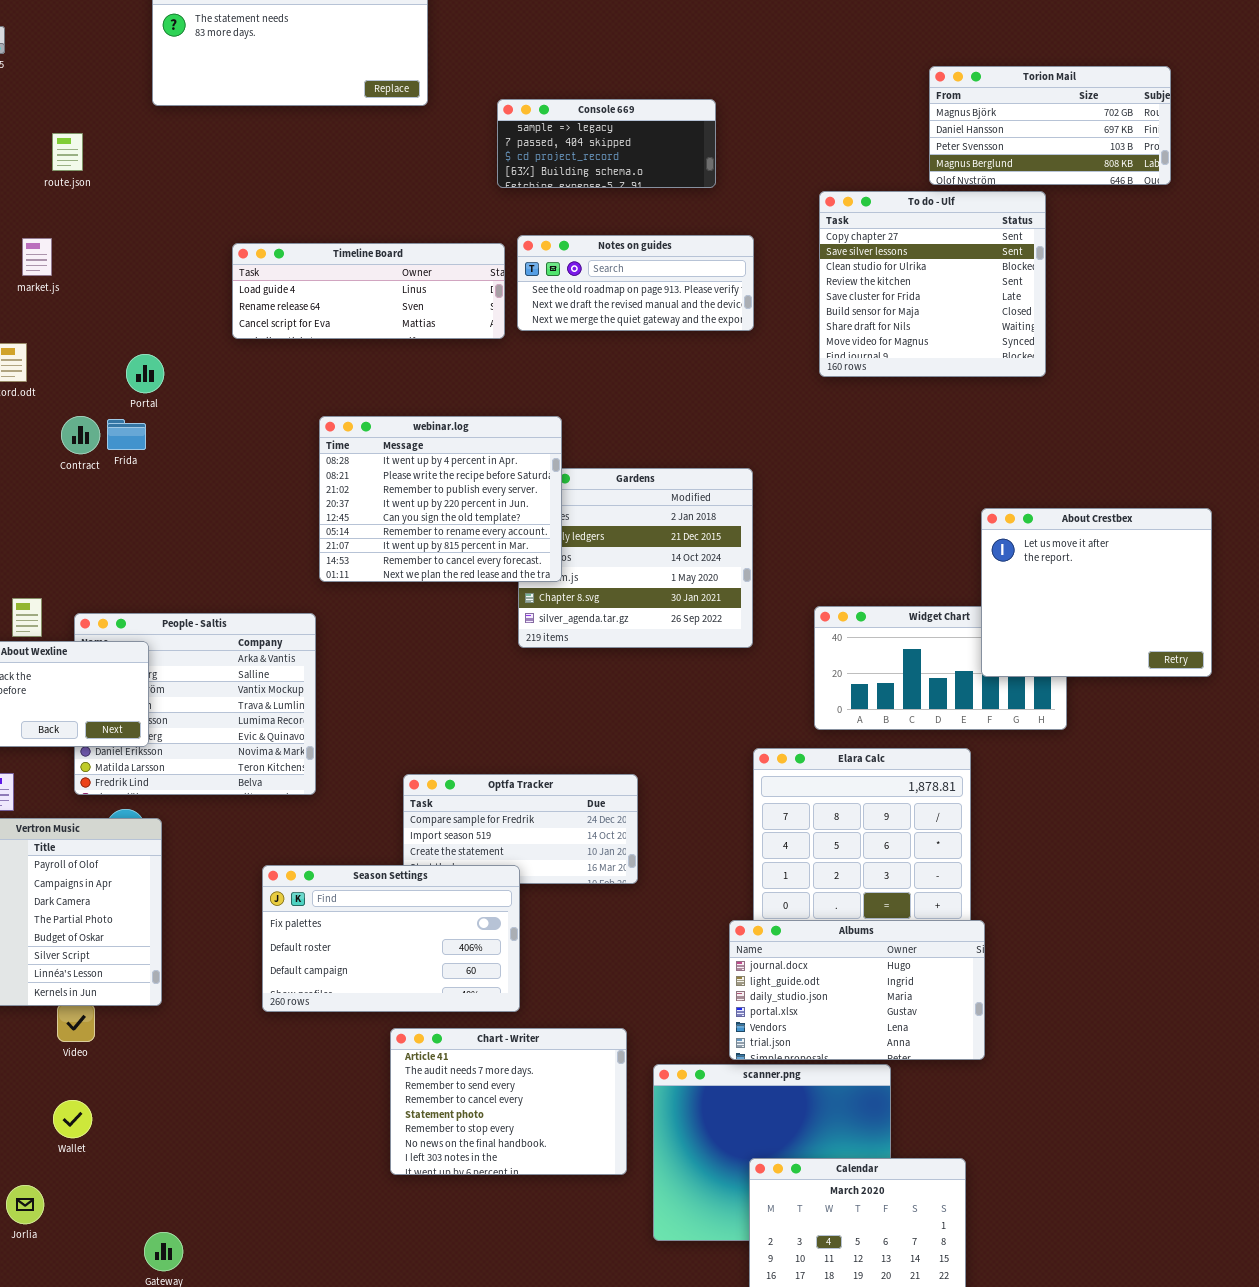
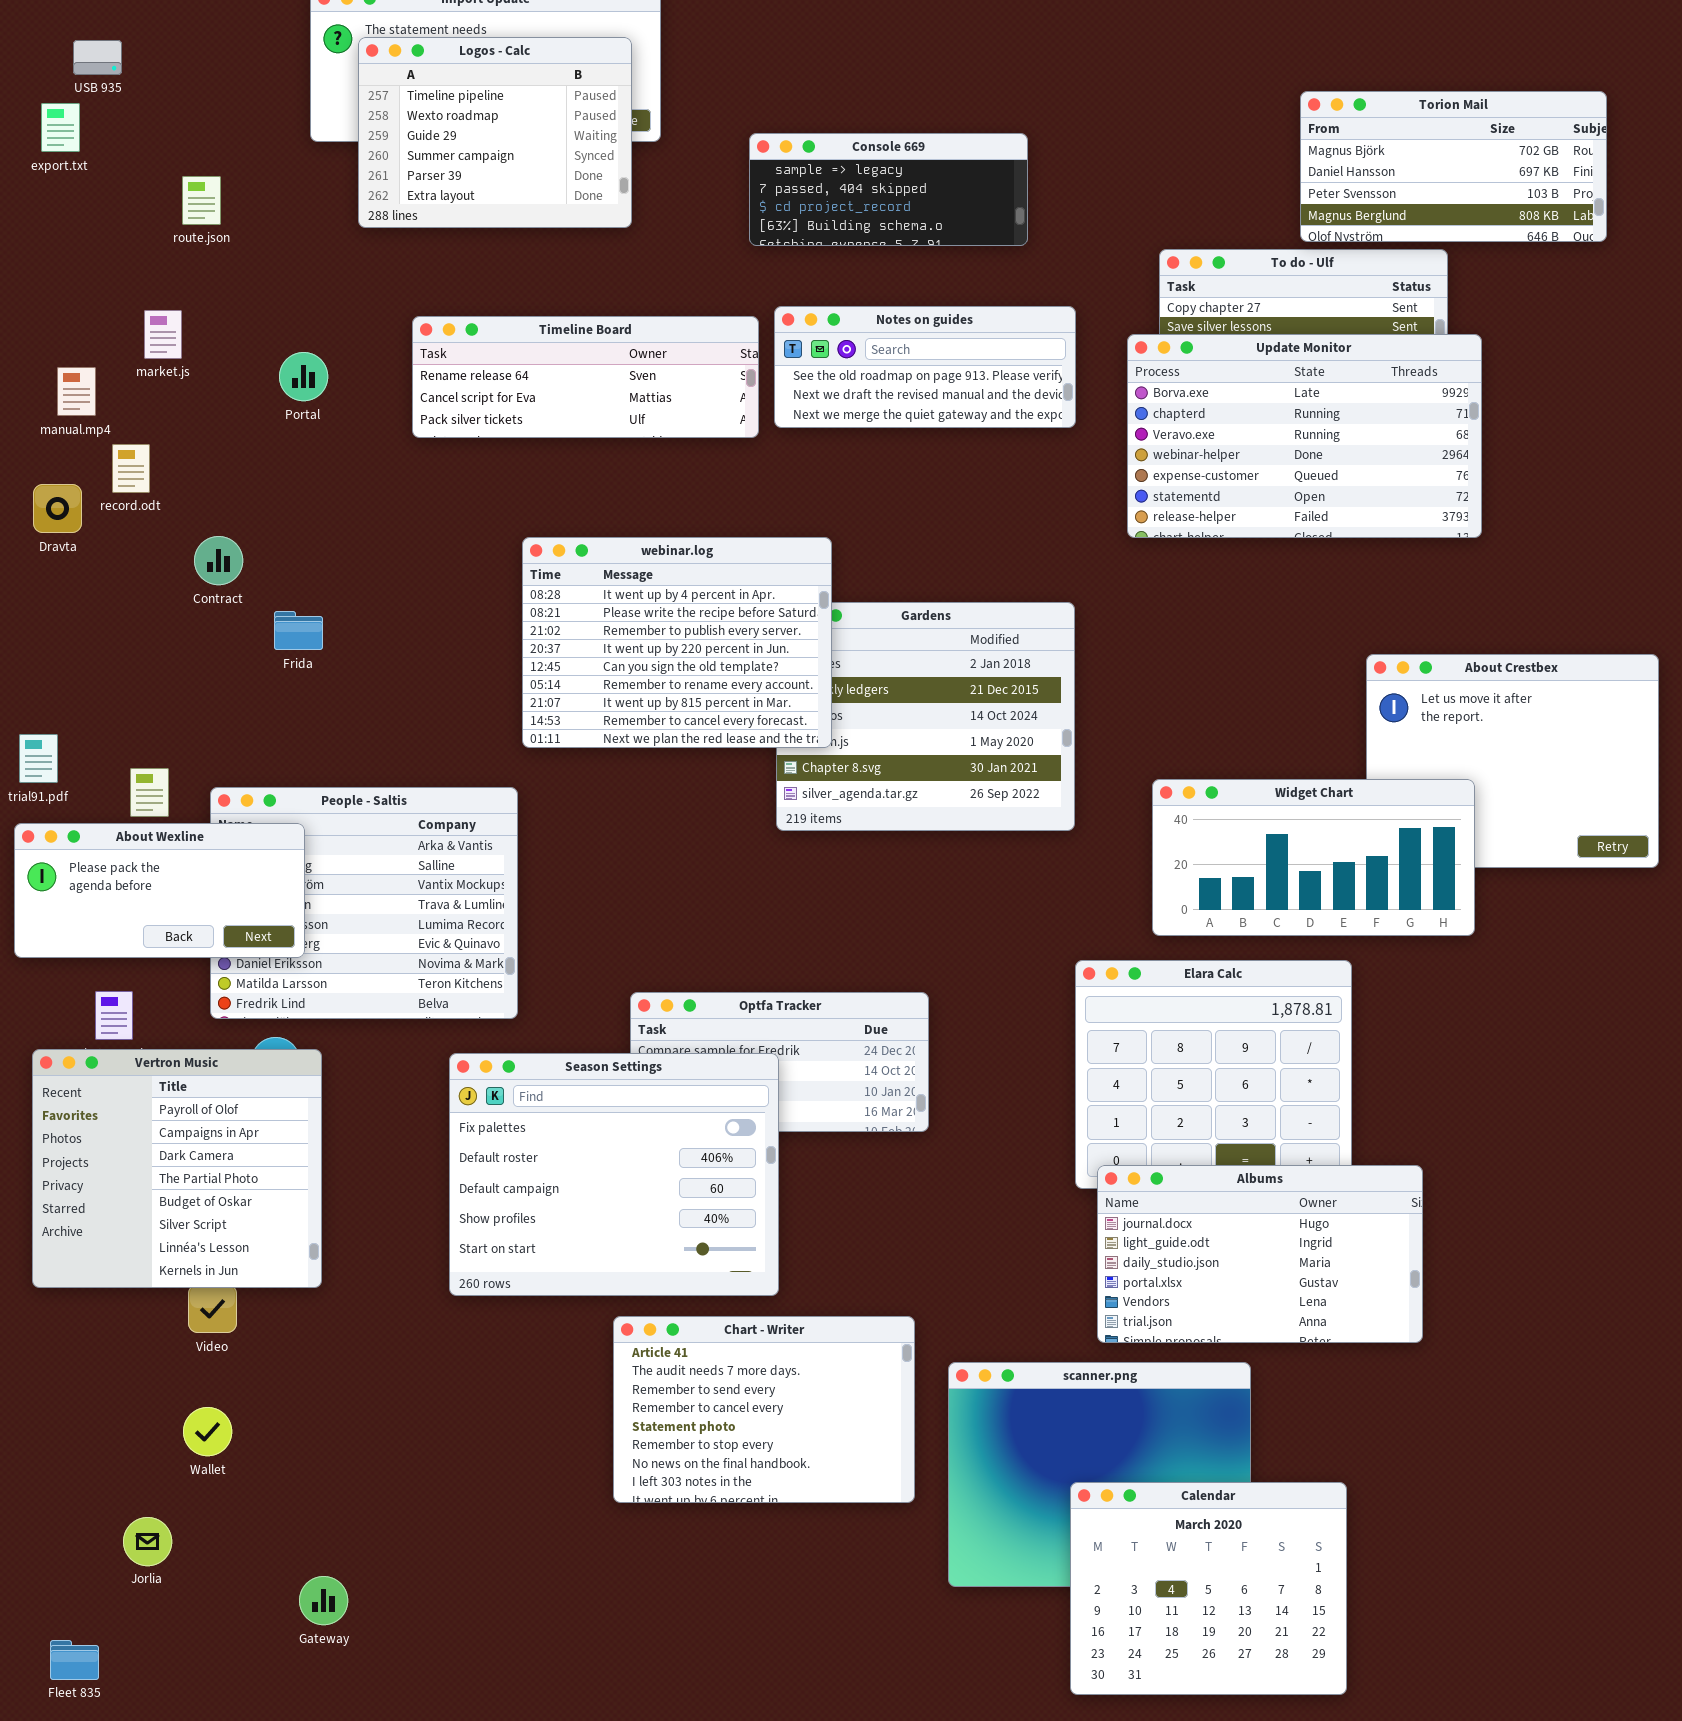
Logos - Calc: none -> [358,37,632,228], opened
Timeline Board: [232,243,505,339] -> [412,316,759,438], scrolled down 1 row
Update Monitor: none -> [1127,334,1482,538], opened
Portal: [126,354,164,393] -> [279,352,328,401], moved
Frida: [107,419,146,450] -> [274,611,323,650], moved
Widget Chart: [814,606,1067,730] -> [1152,779,1475,936], raised
Season Settings: [262,865,520,1012] -> [449,1053,779,1296], resized
Albums: [729,920,985,1060] -> [1097,1165,1423,1343], moved

